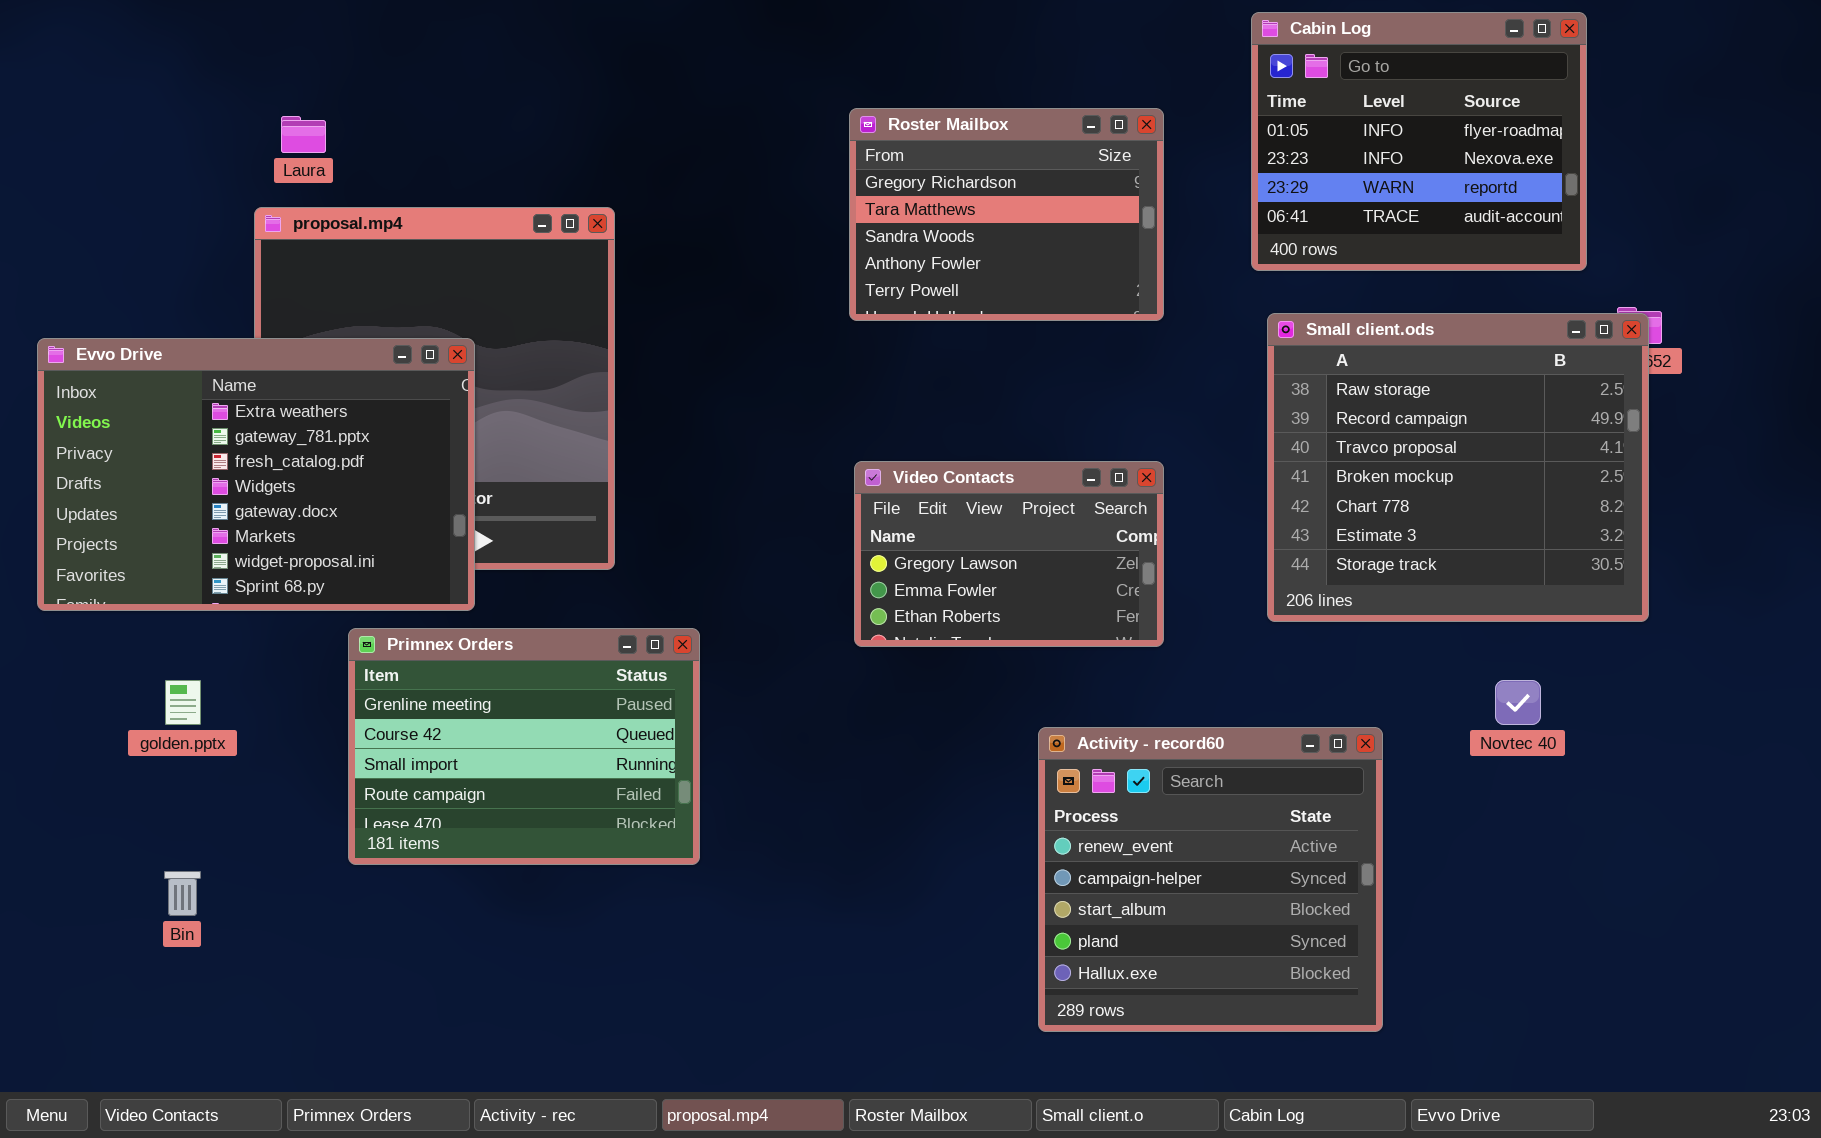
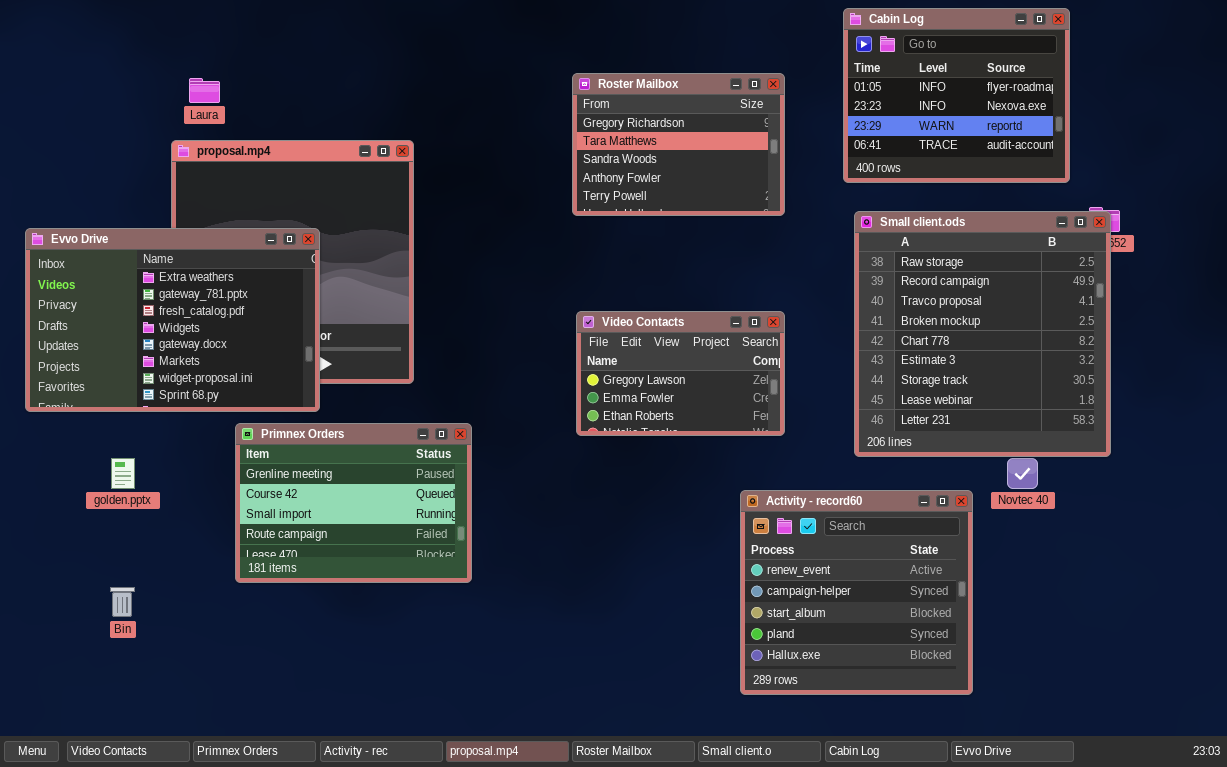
Small client.ods: [1267,313,1649,622] -> [854,211,1111,457], resized
Activity - record60: [1038,727,1383,1032] -> [740,490,973,695], moved

